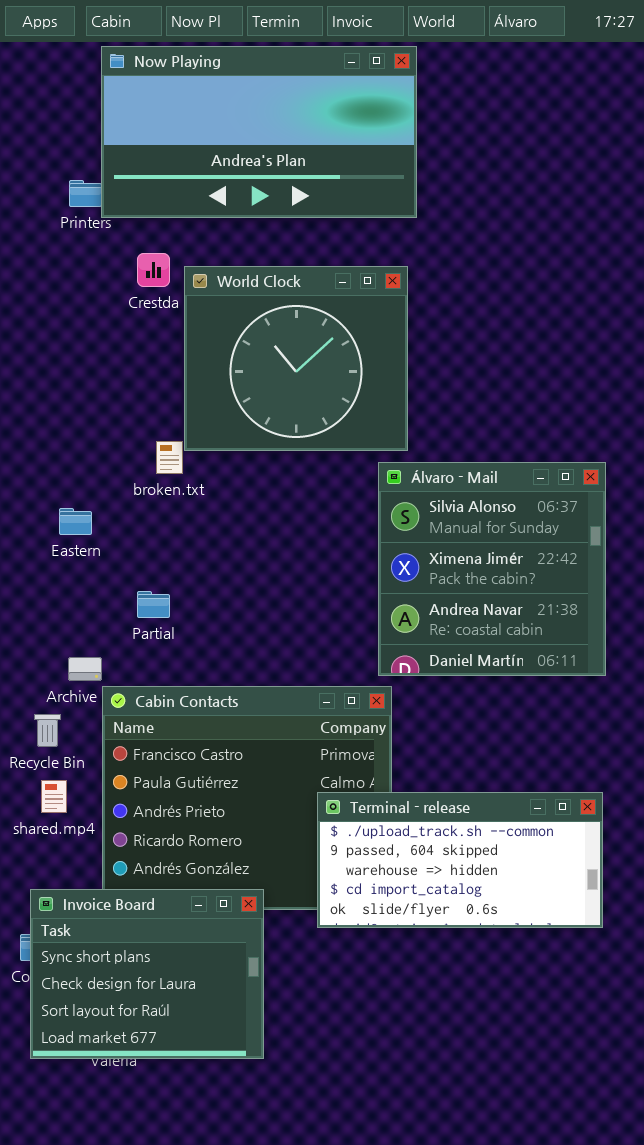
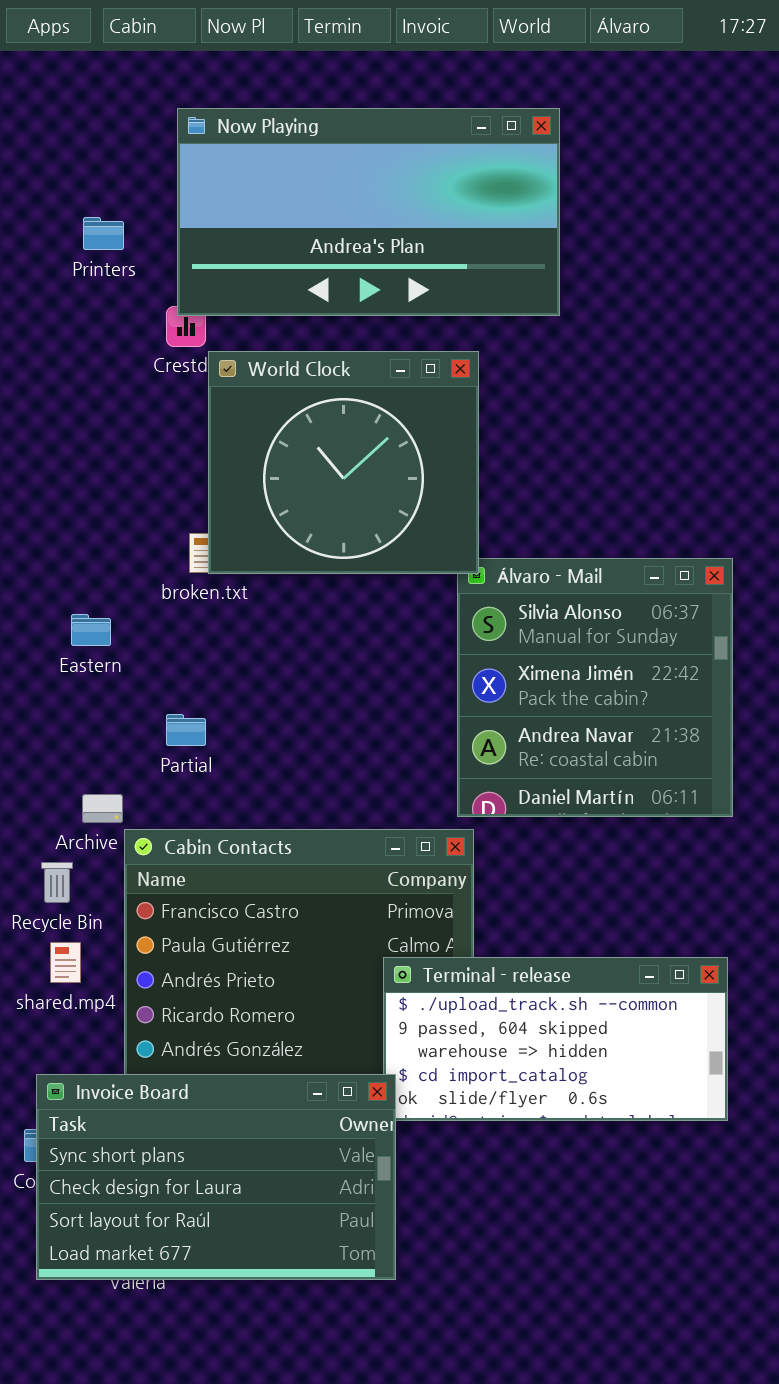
Now Playing: [101,46,417,218] -> [177,108,560,316], moved
World Clock: [184,266,408,451] -> [208,351,479,574], moved
Invoice Board: [30,889,264,1059] -> [36,1074,396,1280], resized

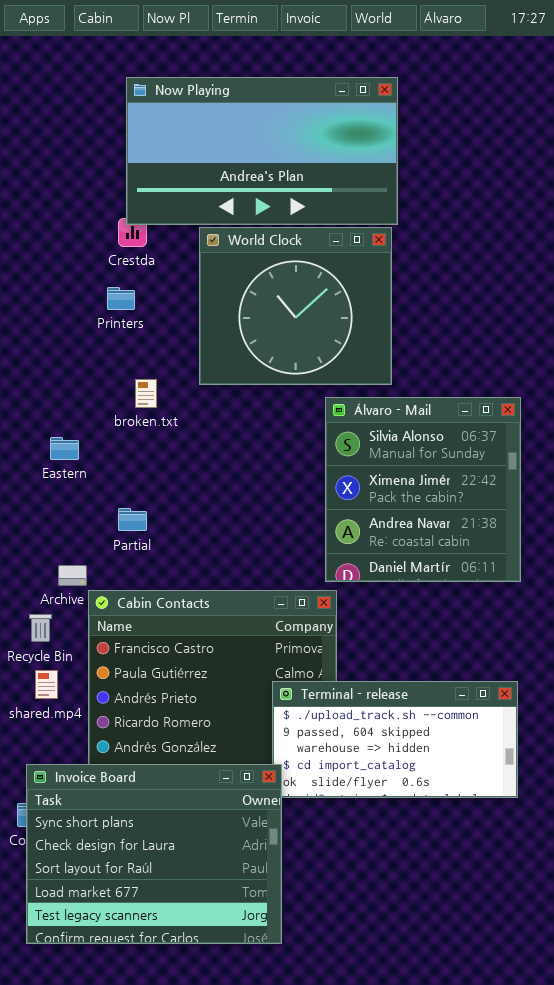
Printers: [83,217,124,250] -> [107,287,135,310], moved
World Clock: [208,351,479,574] -> [199,227,392,385], moved
Invoice Board: [36,1074,396,1280] -> [26,764,282,944], resized

